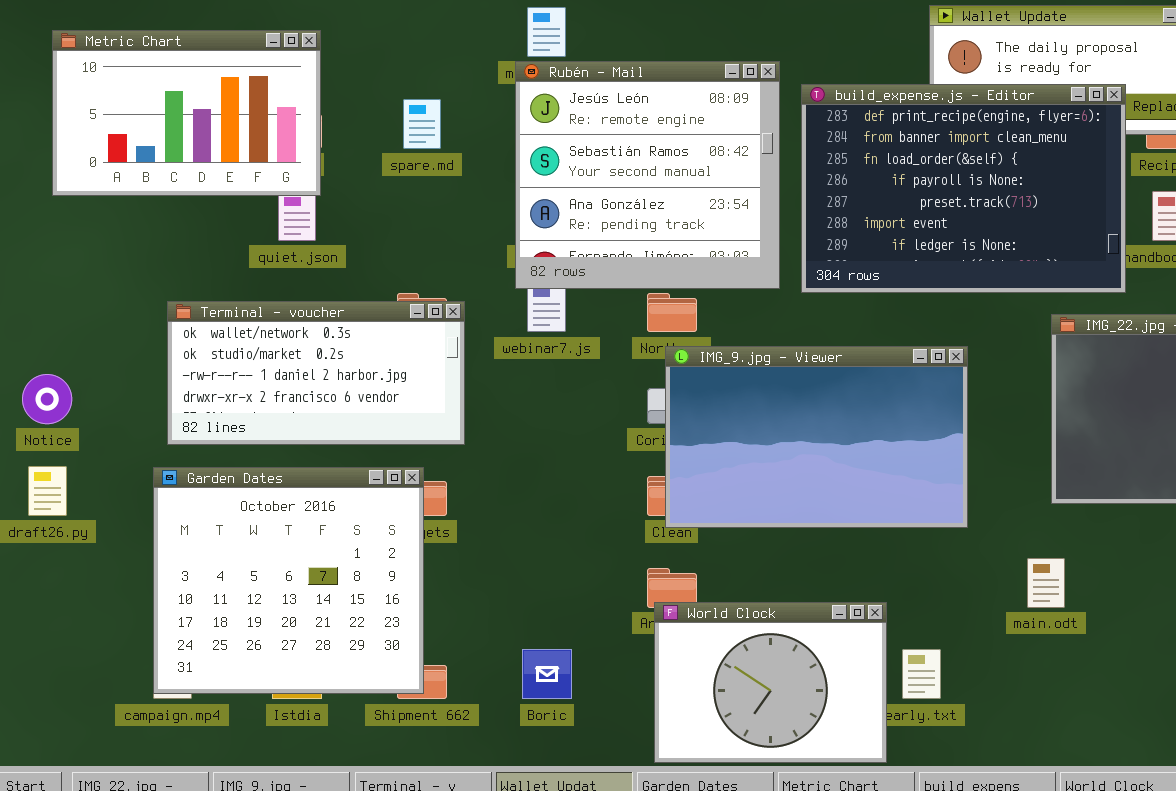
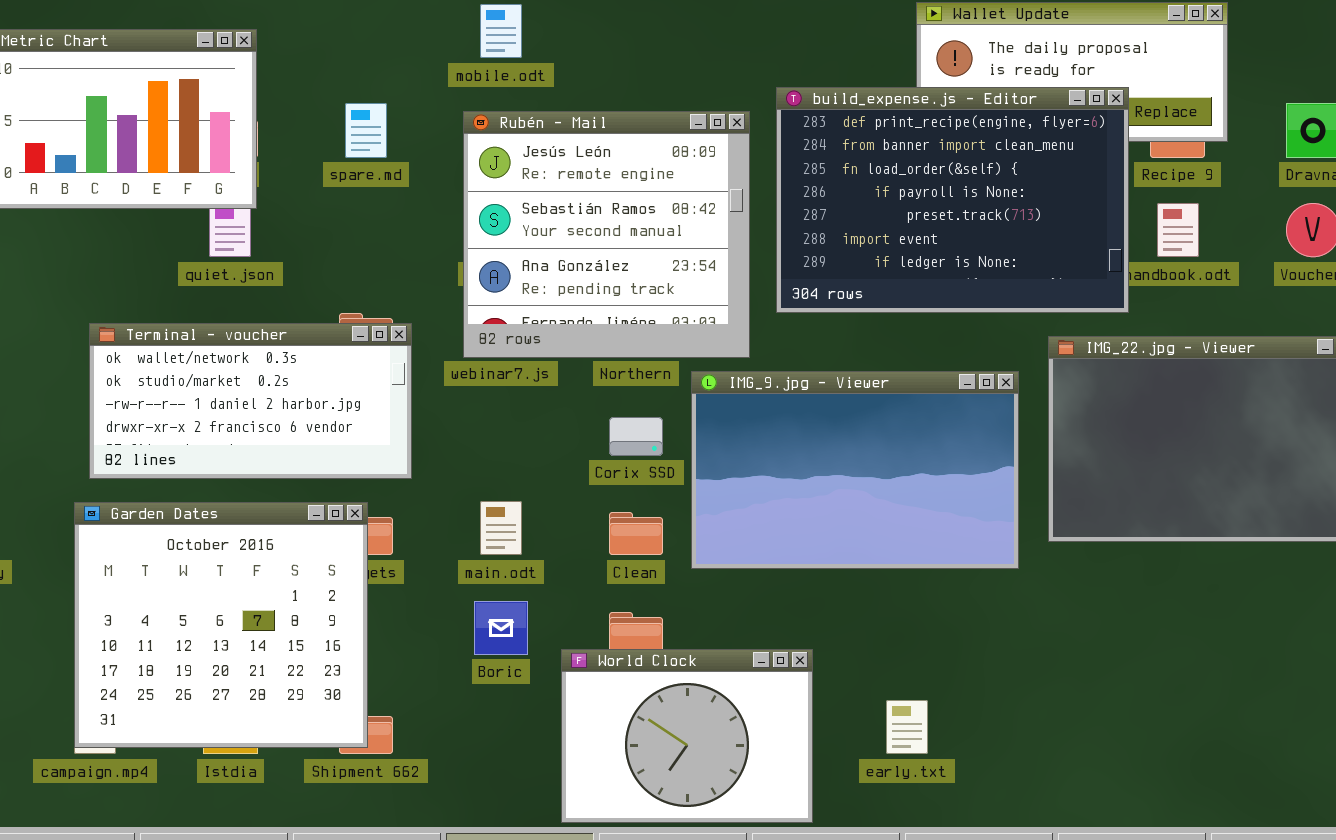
Rubén - Mail: [515,61,780,289] -> [463,111,750,358], moved
IMG_9.jpg - Viewer: [665,346,968,528] -> [691,371,1019,569], moved
main.odt: [1027,558,1065,608] -> [480,501,522,555], moved
World Clock: [654,602,887,763] -> [561,649,813,823], moved
Boric: [522,649,572,699] -> [474,601,528,655], moved

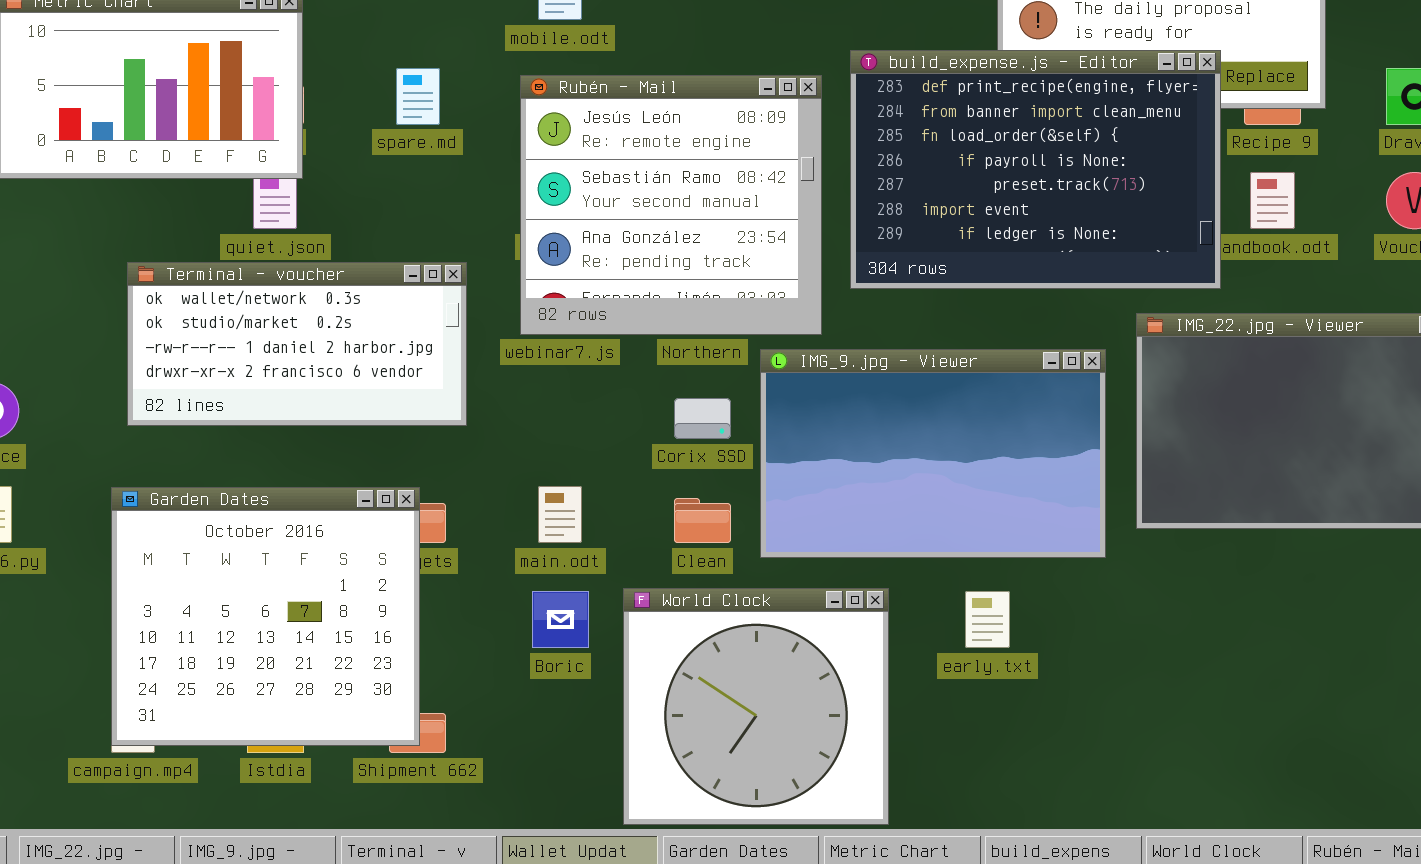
Terminal - voucher: [89,323,412,479] -> [127,262,467,426], moved
World Clock: [561,649,813,823] -> [623,588,889,825], resized
early.txt: [886,700,928,754] -> [965,591,1010,648], moved

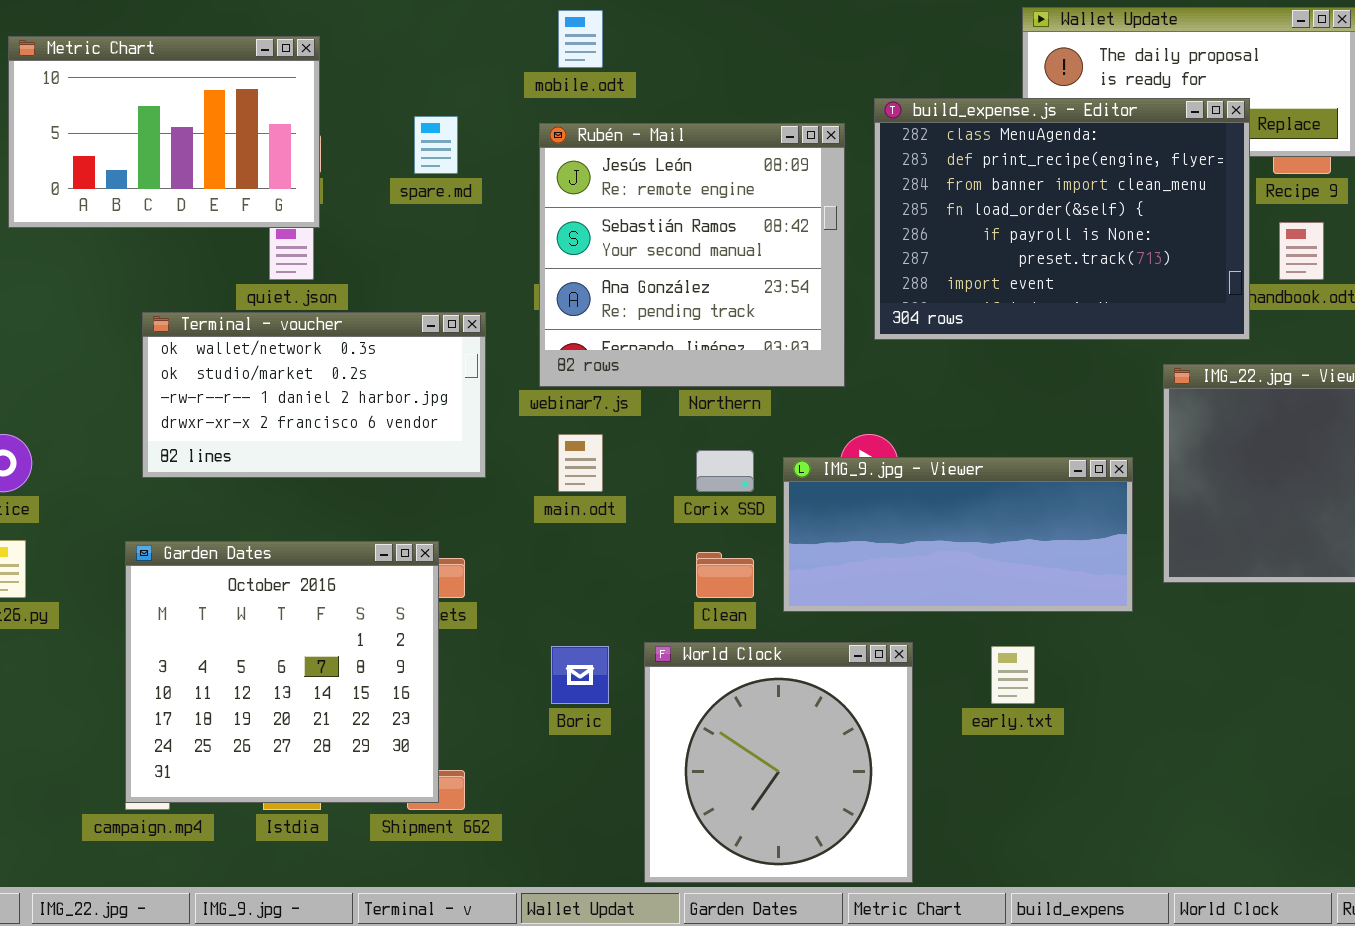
build_expense.js - Editor: [850,50,1221,289] -> [874,98,1250,340], scrolled up 1 row
IMG_9.jpg - Viewer: [760,349,1106,558] -> [783,457,1133,612], resized
main.odt: [538,486,582,543] -> [558,434,603,492], moved

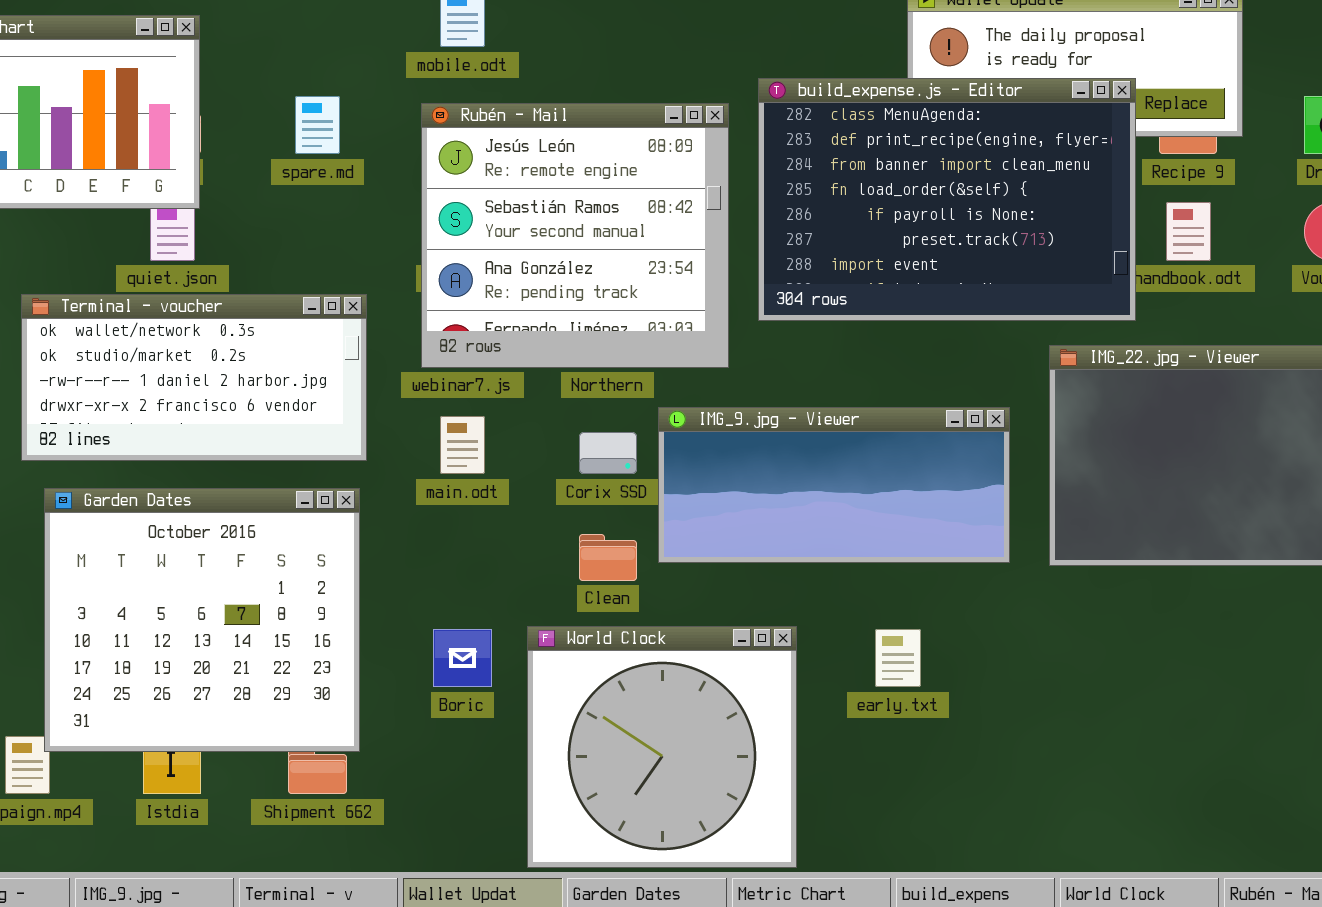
IMG_9.jpg - Viewer: [783,457,1133,612] -> [658,407,1010,563], moved
Garden Dates: [125,541,439,803] -> [44,488,360,752], moved

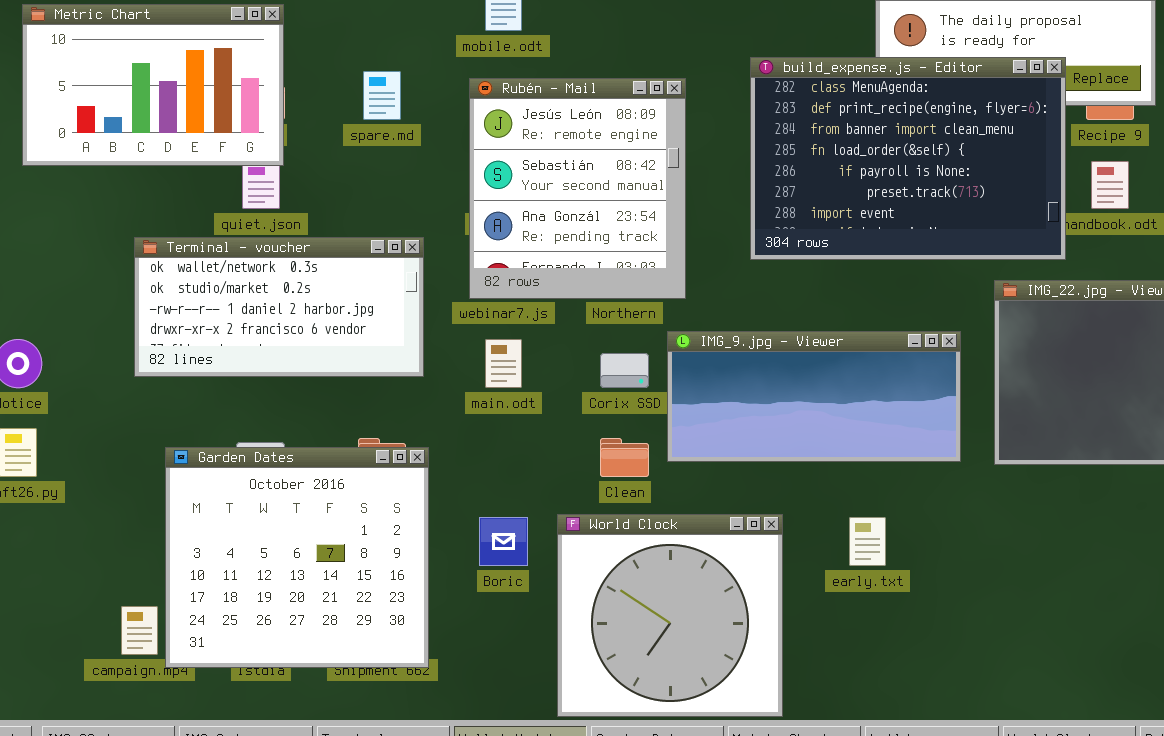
Rubén - Mail: [421,103,729,368] -> [469,78,686,299], resized
Garden Dates: [44,488,360,752] -> [165,447,429,668], moved

